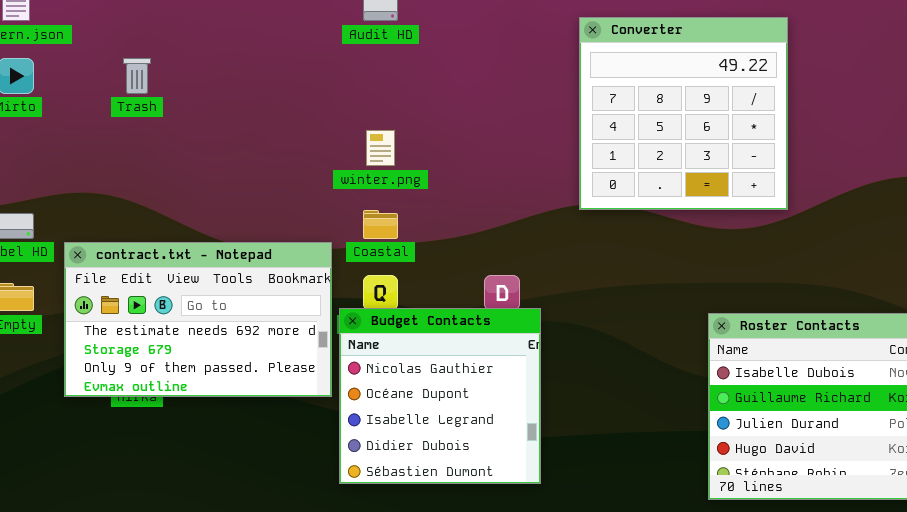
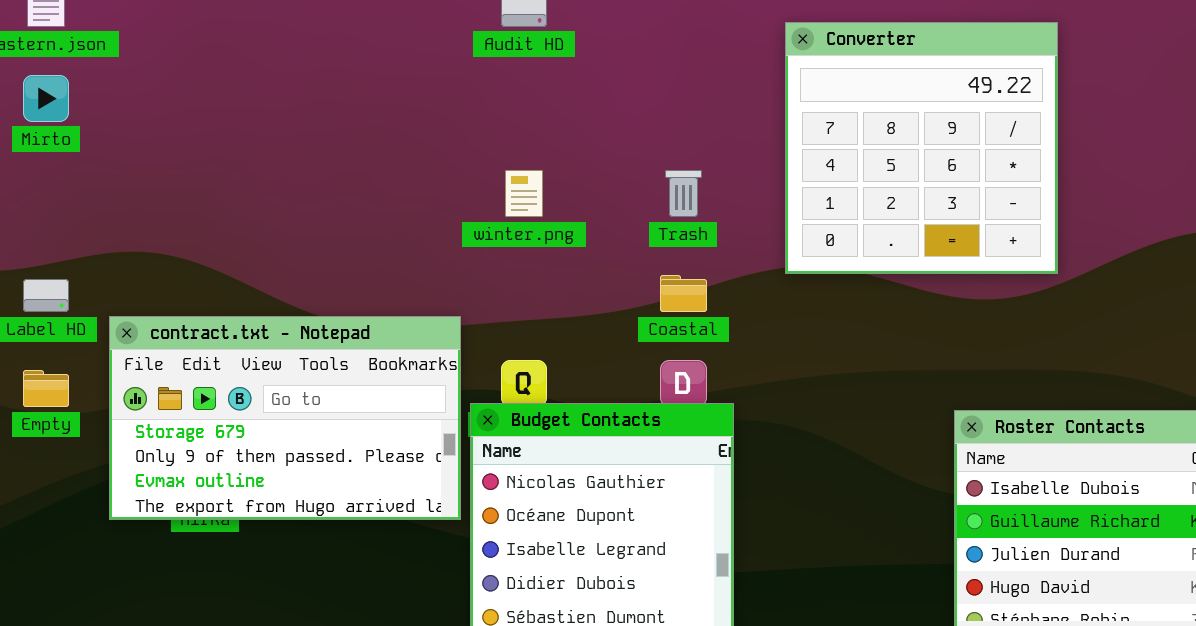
Trash: [123,58,151,94] -> [665,170,702,217], moved
Coastal: [363,210,398,239] -> [660,275,707,312], moved
contract.txt - Notepad: [64,242,332,397] -> [109,316,461,520], scrolled down 1 row

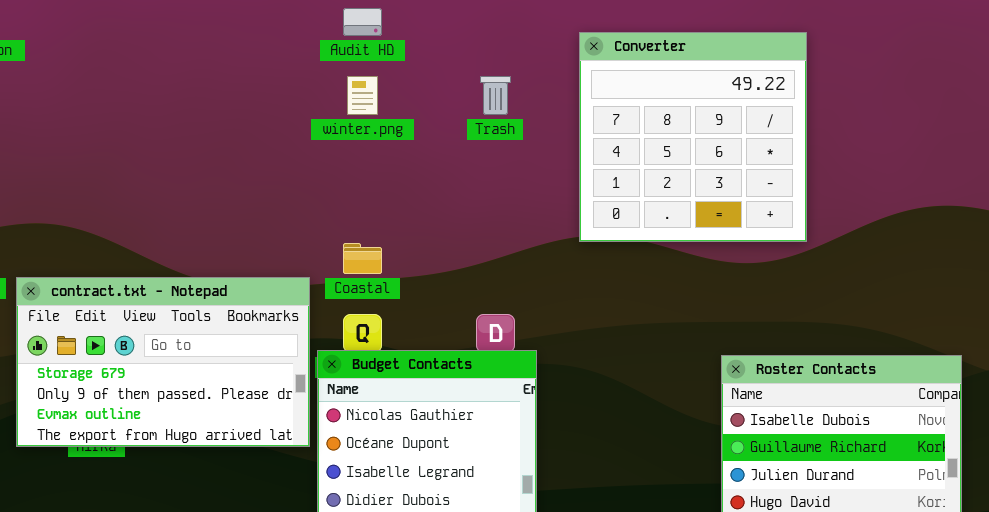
winter.png: [505,170,543,217] -> [347,76,378,115], moved
Trash: [665,170,702,217] -> [480,76,511,115], moved
Coastal: [660,275,707,312] -> [343,243,382,274], moved

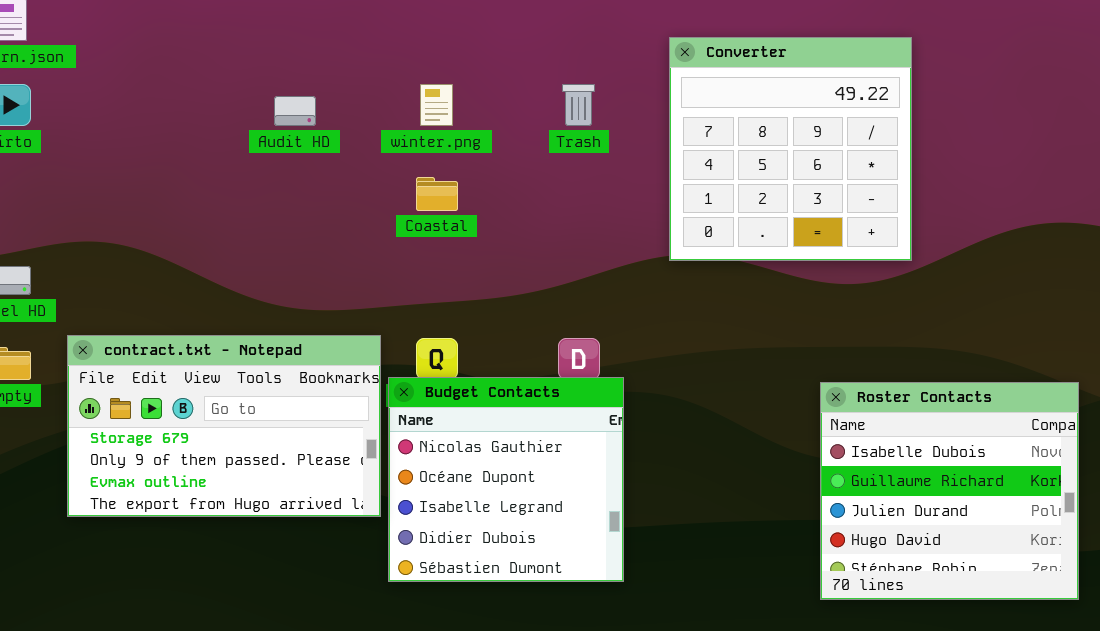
Audit HD: [343,8,382,36] -> [274,96,316,126], moved
Coastal: [343,243,382,274] -> [416,177,458,211], moved
contract.txt - Notepad: [16,277,310,447] -> [67,335,381,517], moved

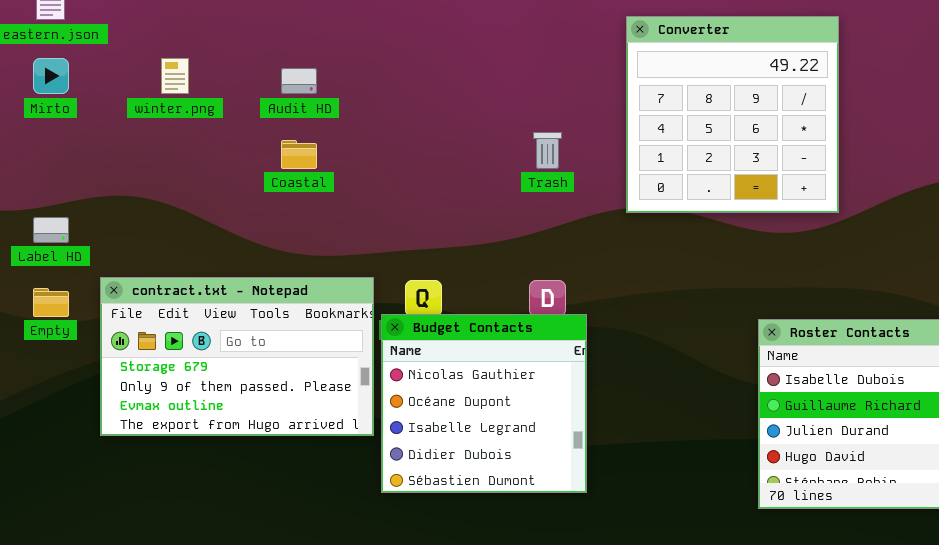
winter.png: [420,84,453,126] -> [161,58,189,94], moved
Trash: [562,84,595,126] -> [533,132,562,169], moved
Coastal: [416,177,458,211] -> [281,140,317,169], moved

